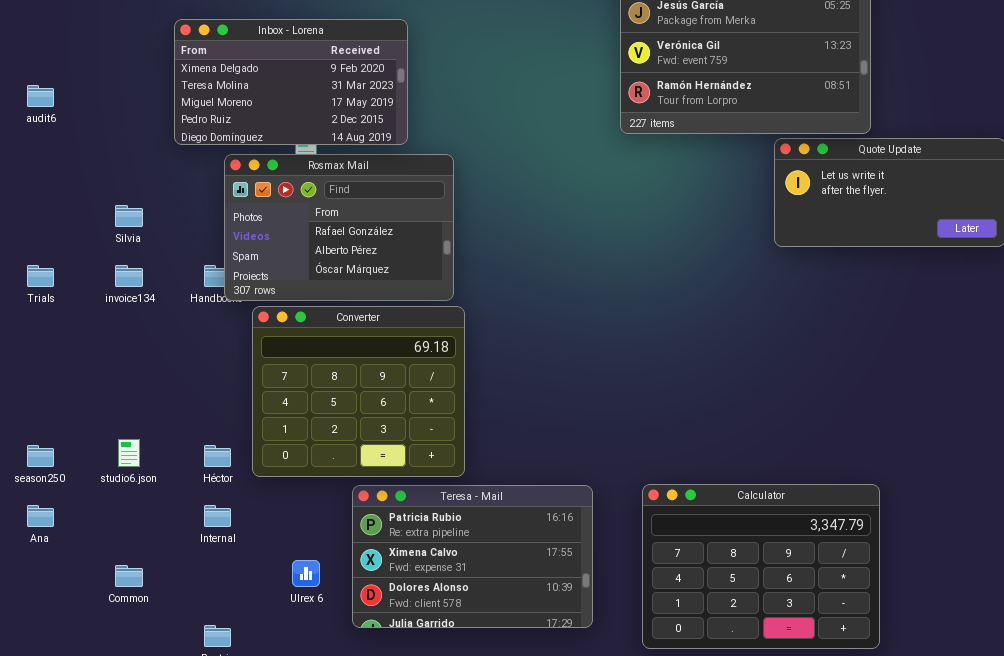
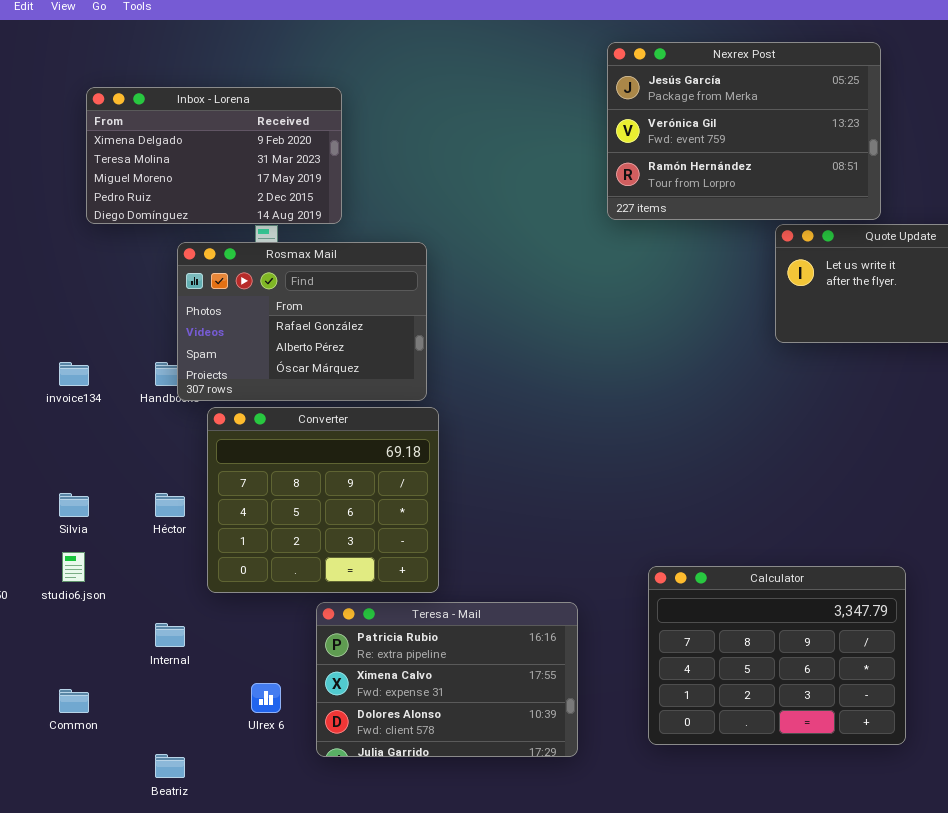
Inbox - Lorena: [174,19,408,145] -> [86,87,342,224], moved
Silvia: [115,205,143,227] -> [59,493,89,517], moved
Héctor: [204,445,231,467] -> [155,493,185,517], moved
Calculator: [642,484,880,649] -> [648,566,906,745], moved

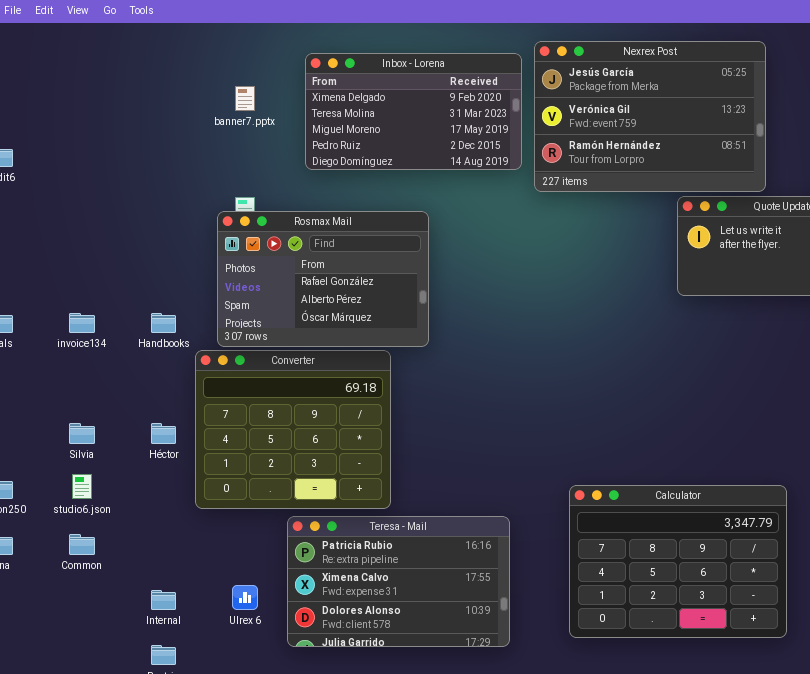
Inbox - Lorena: [86,87,342,224] -> [305,53,522,170], moved
Rosmax Mail: [177,242,427,401] -> [217,211,429,347], moved
Internal: [155,623,185,647] -> [151,590,176,610], moved
Common: [59,689,89,713] -> [69,534,95,555], moved

